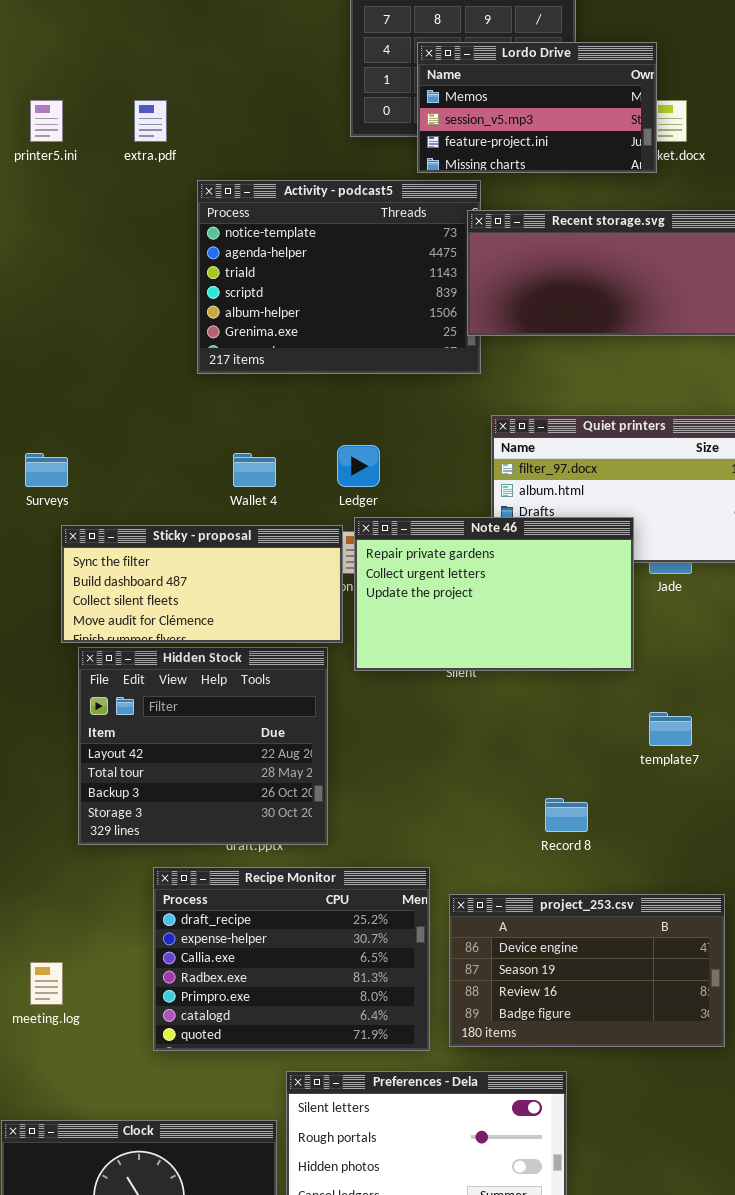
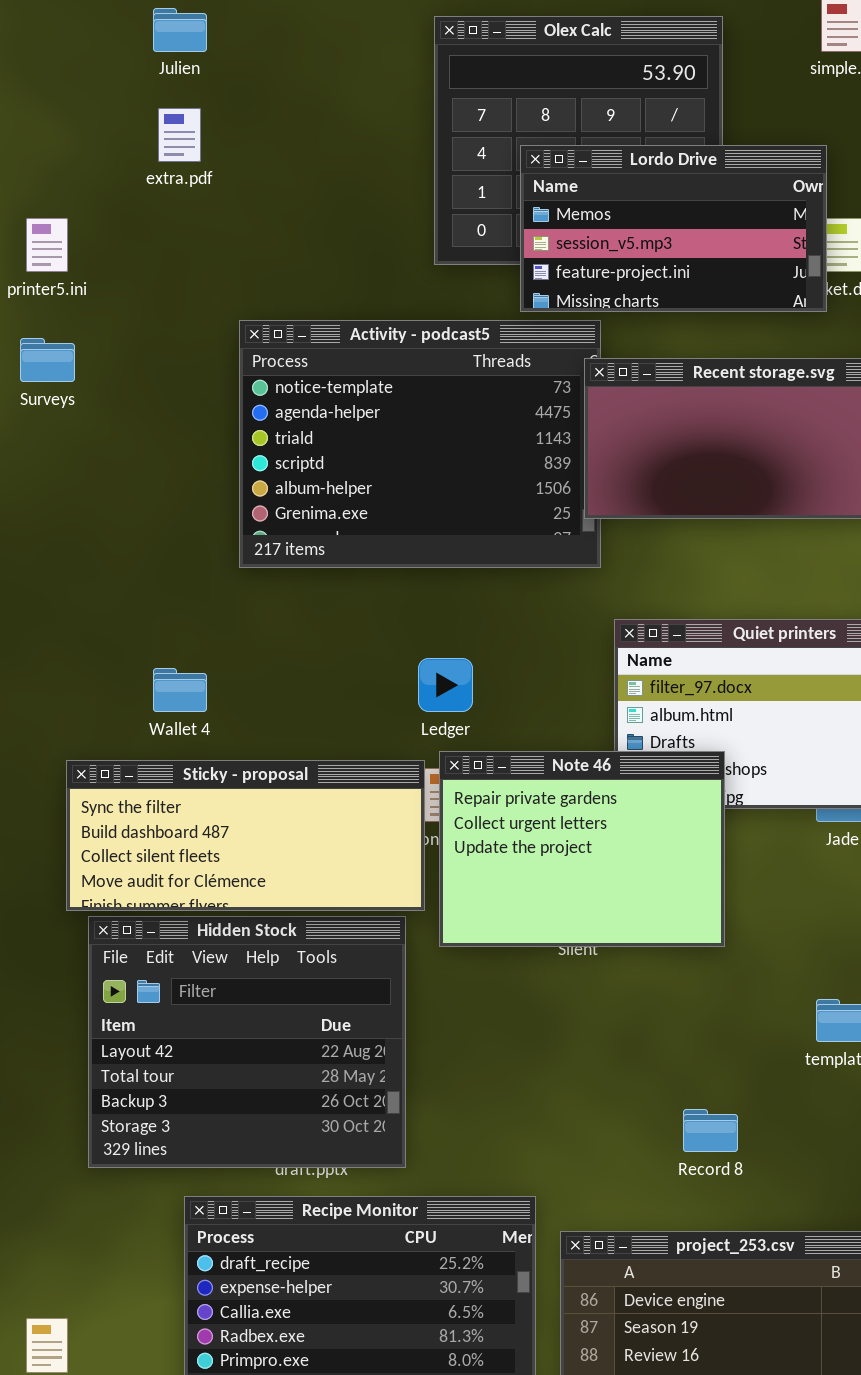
extra.pdf: [134,100,167,142] -> [158,108,201,162], moved
Surveys: [25,453,68,487] -> [20,338,75,382], moved
Wallet 4: [233,453,276,487] -> [153,668,207,712], moved
Note 46: [354,517,634,671] -> [439,751,725,947], resized

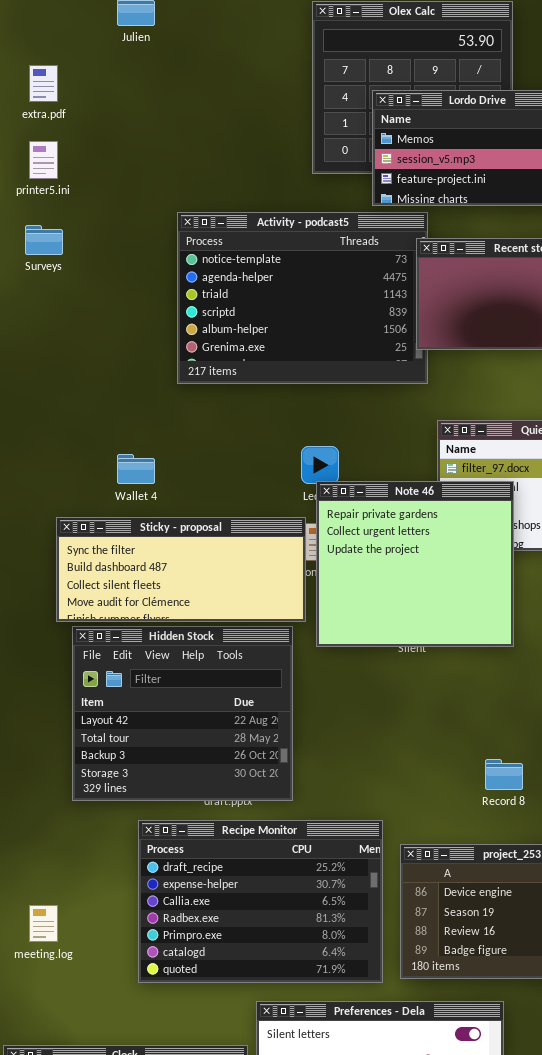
extra.pdf: [158,108,201,162] -> [29,65,58,102], moved
Note 46: [439,751,725,947] -> [316,481,514,647], resized

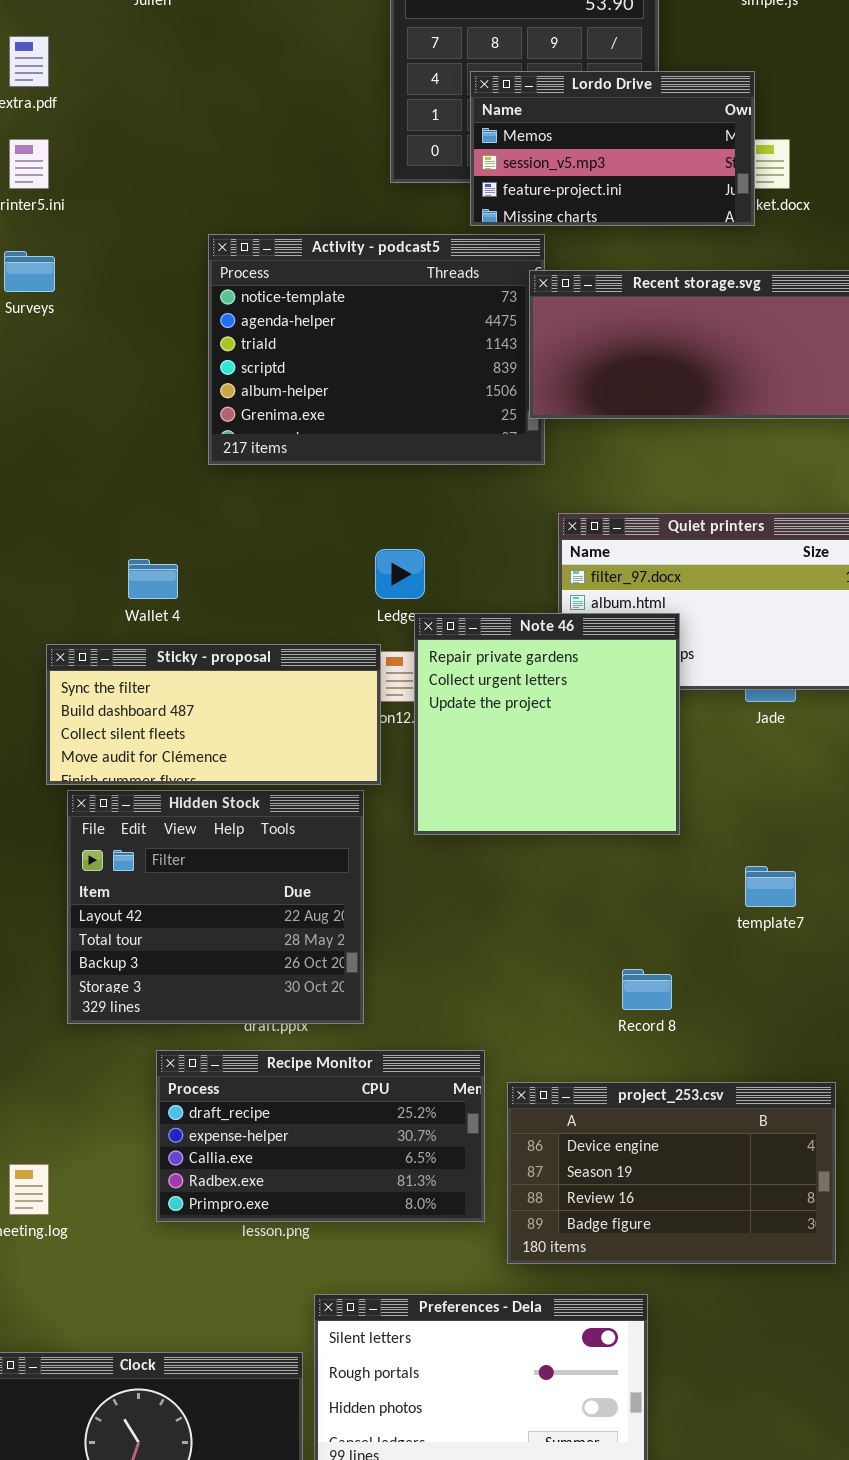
Note 46: [316,481,514,647] -> [414,613,680,835], moved
Recipe Monitor: [138,820,383,983] -> [156,1050,485,1222], resized

